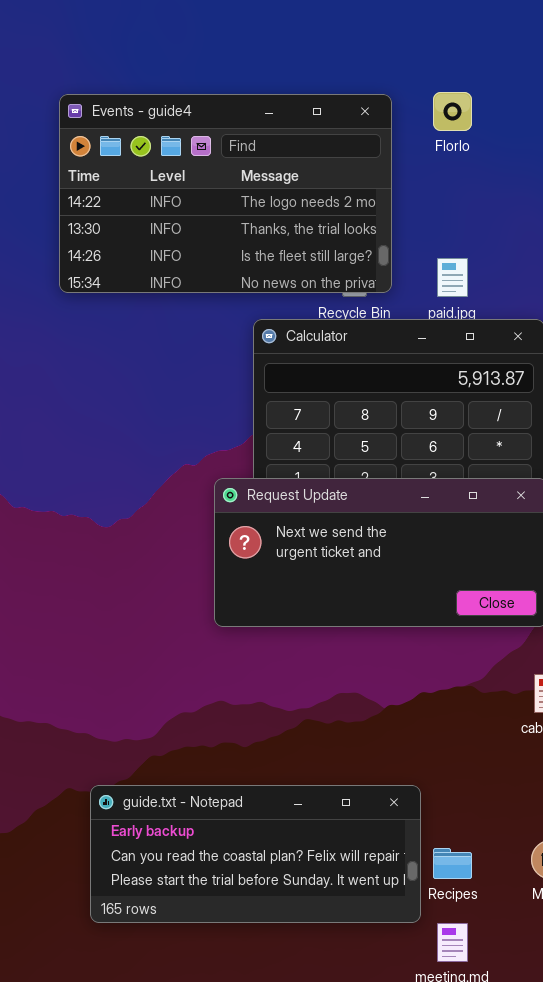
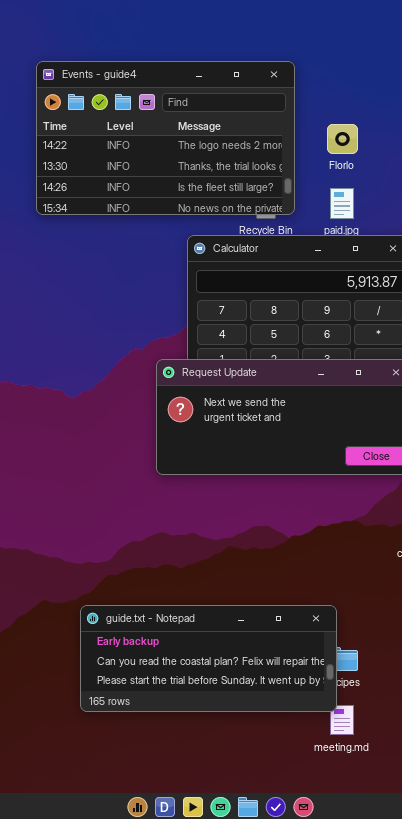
Florlo: [433,92,472,131] -> [327,124,358,154], moved
guide.txt - Notepad: [90,785,421,923] -> [80,605,337,712], moved

